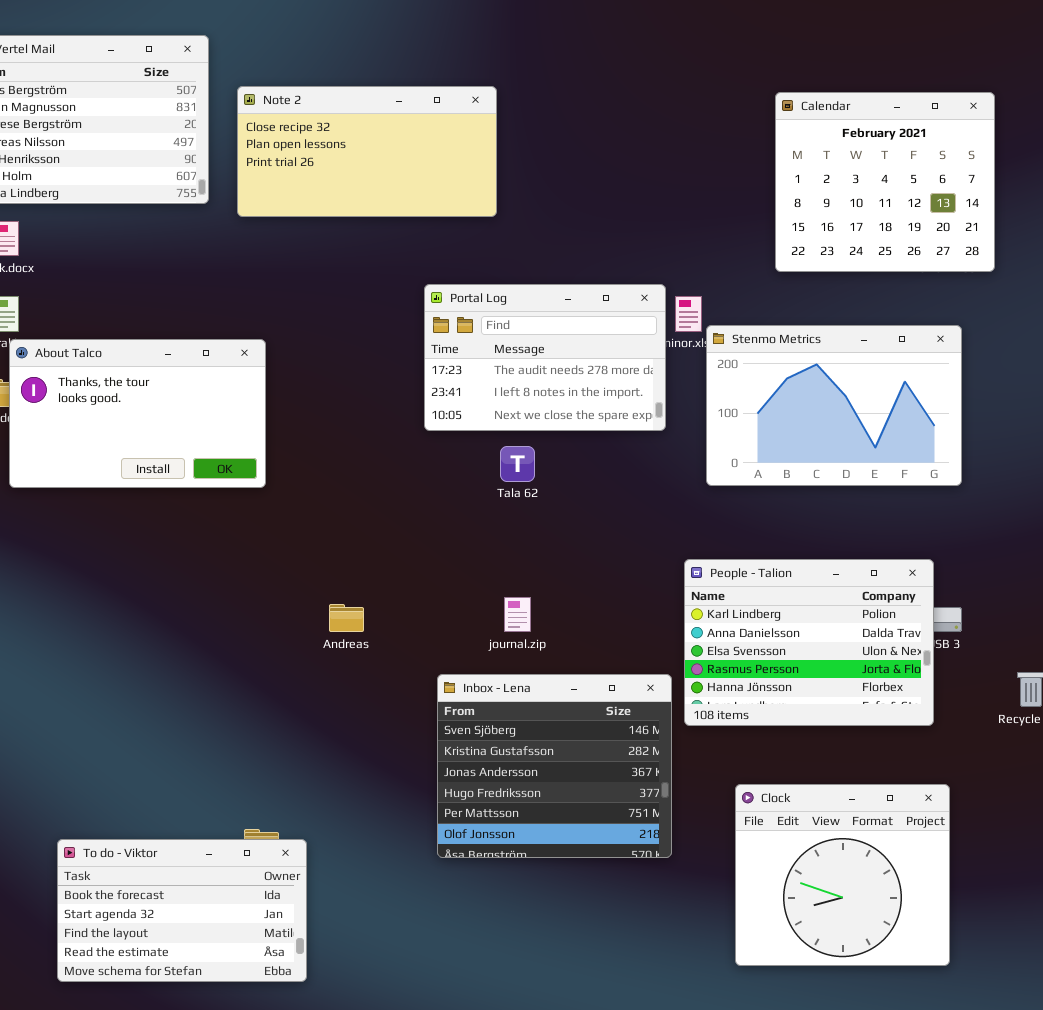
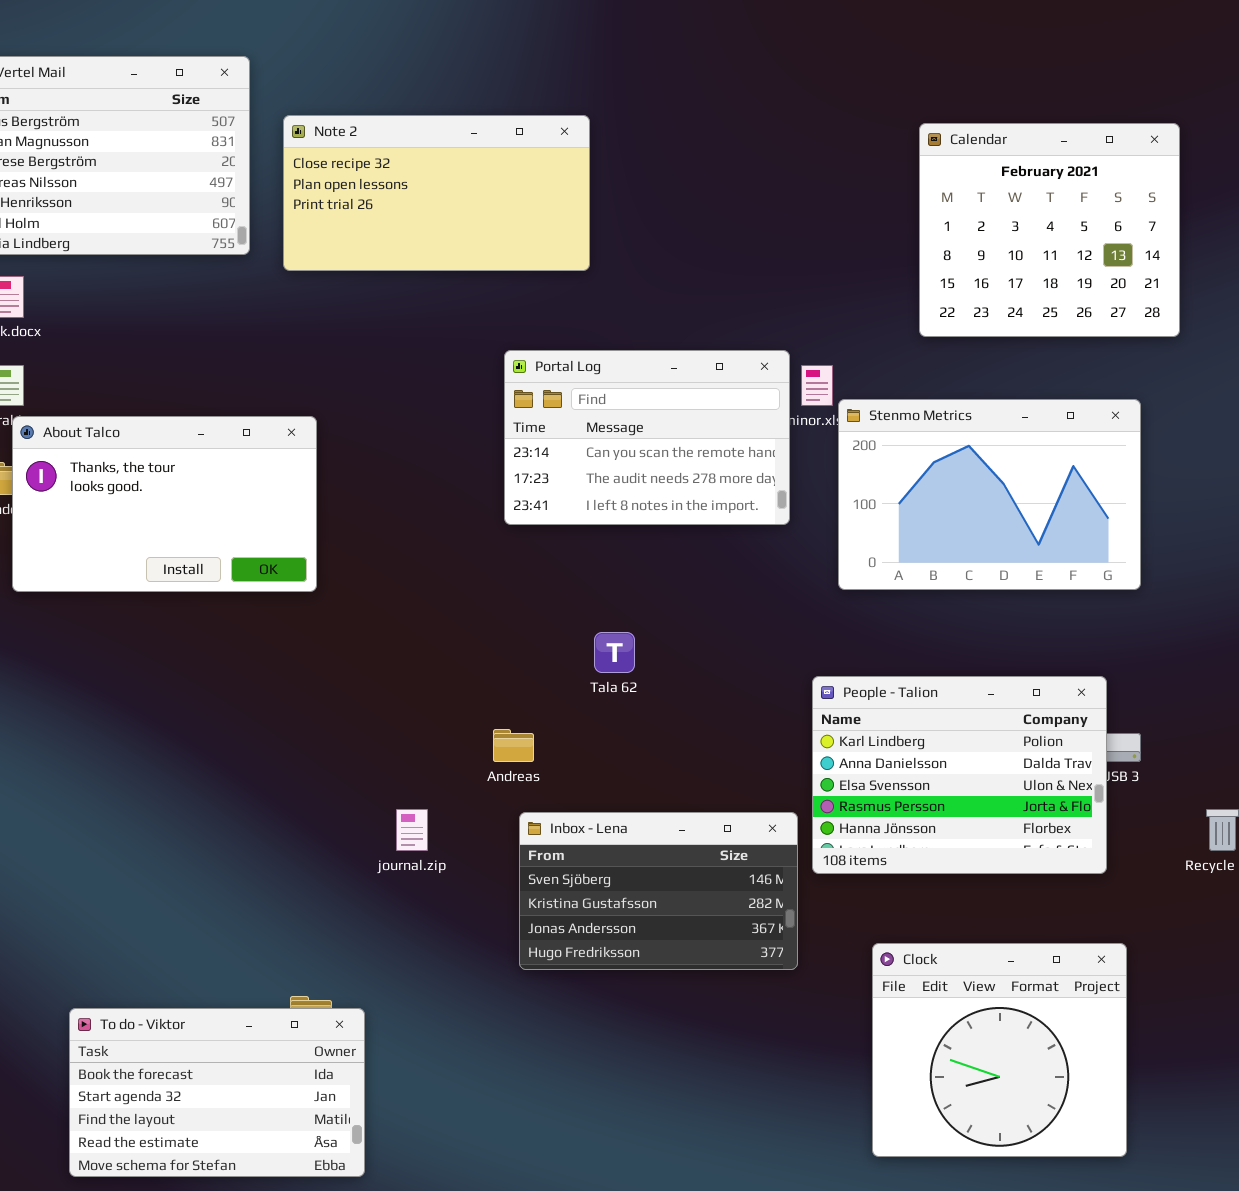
Portal Log: [424,284,666,431] -> [504,350,790,525], scrolled up 1 row
Tala 62: [500,446,535,482] -> [594,632,635,673], moved
journal.zip: [504,597,531,632] -> [396,809,428,851], moved
Andreas: [329,604,364,632] -> [493,729,534,762], moved
Inbox - Lena: [437,674,672,858] -> [519,812,798,970], resized

